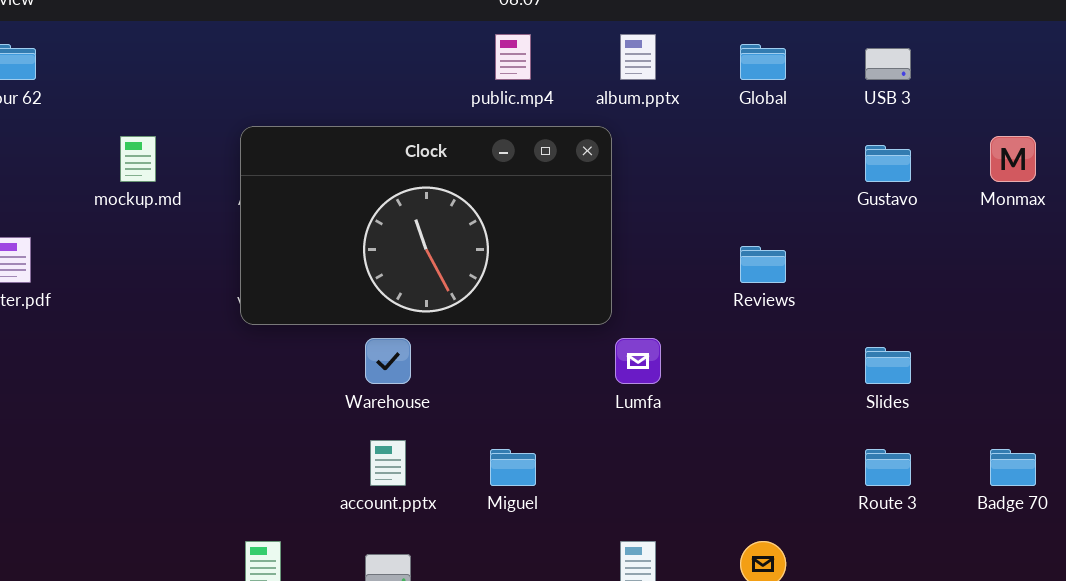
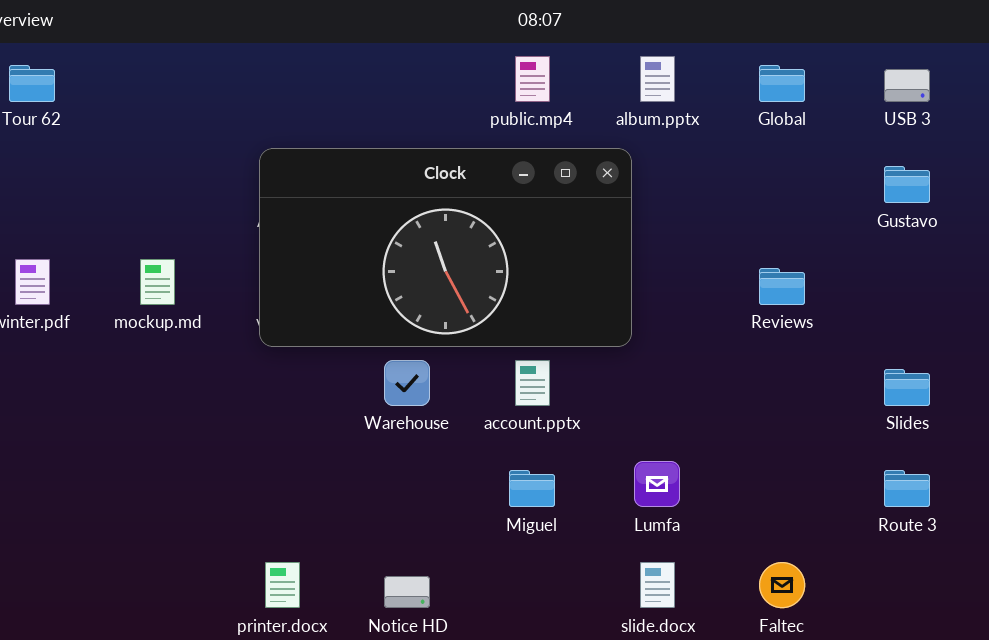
mockup.md: [120,136,156,182] -> [140,259,175,305], moved
Lumfa: [615,338,661,384] -> [634,461,680,507], moved
account.pptx: [370,440,406,486] -> [515,360,550,406], moved

